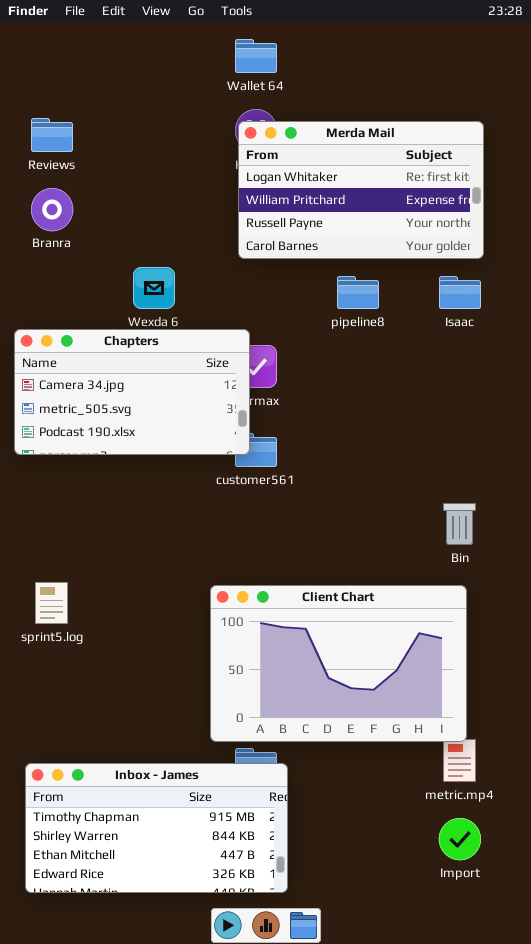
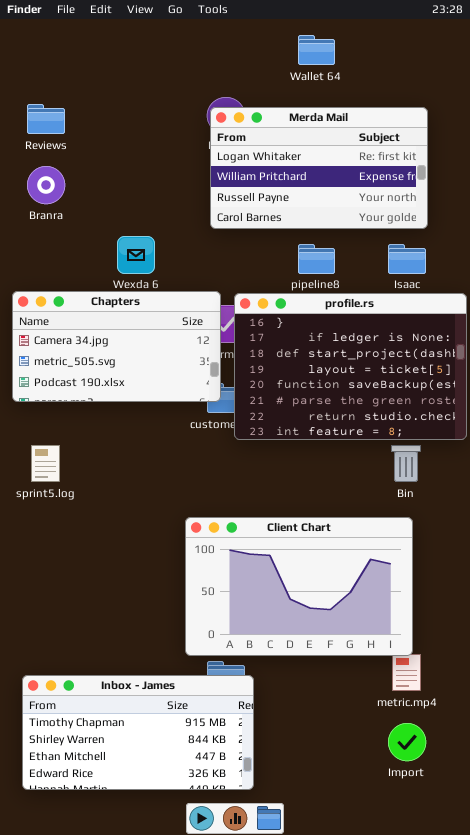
Wallet 64: [235,39,277,73] -> [298,35,335,65], moved
profile.rs: none -> [234,293,467,440], opened
sprint5.log: [35,582,68,624] -> [31,445,60,482], moved

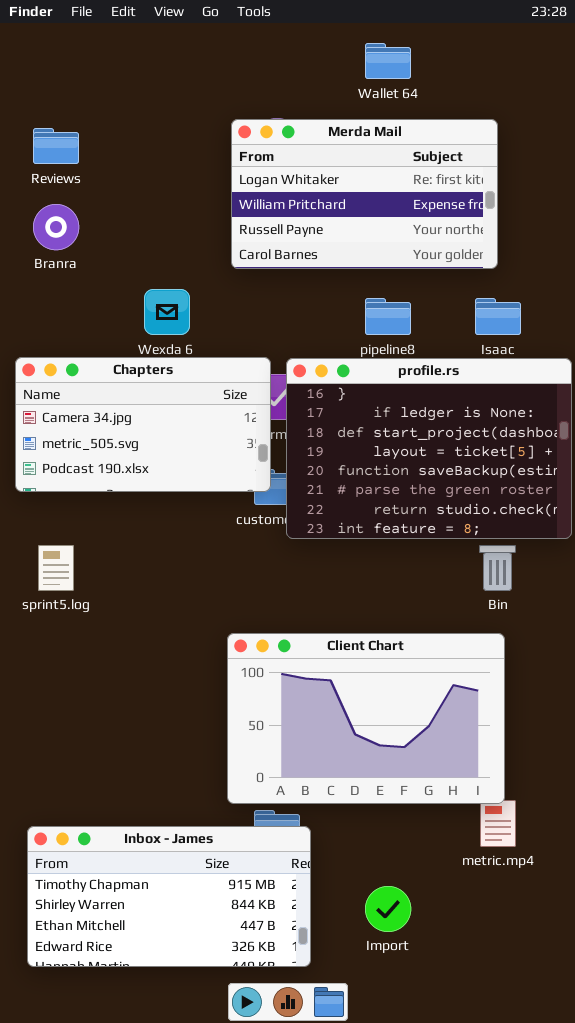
Merda Mail: [210,107,428,229] -> [231,119,498,269], moved
Import: [388,723,426,761] -> [365,886,411,932], moved

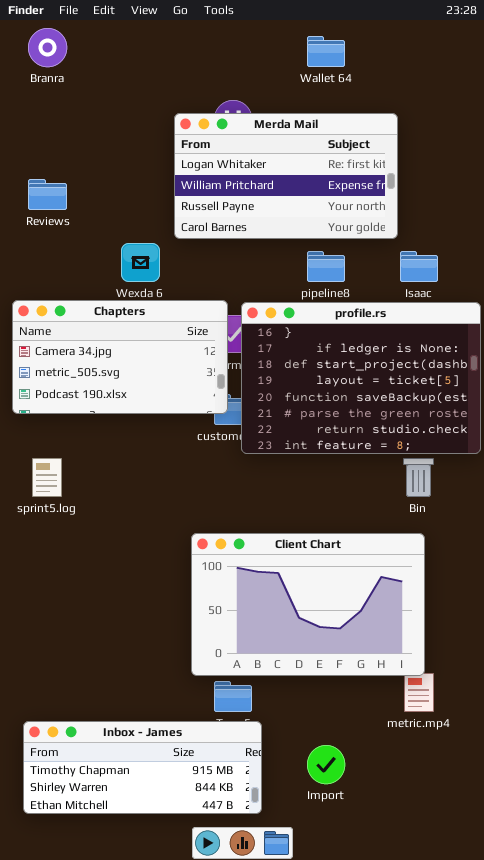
Merda Mail: [231,119,498,269] -> [174,113,398,239], moved
Reviews: [33,128,79,164] -> [28,179,67,210], moved
Branra: [33,204,79,250] -> [28,28,67,67], moved
Inbox - James: [27,826,311,967] -> [23,721,262,814], resized

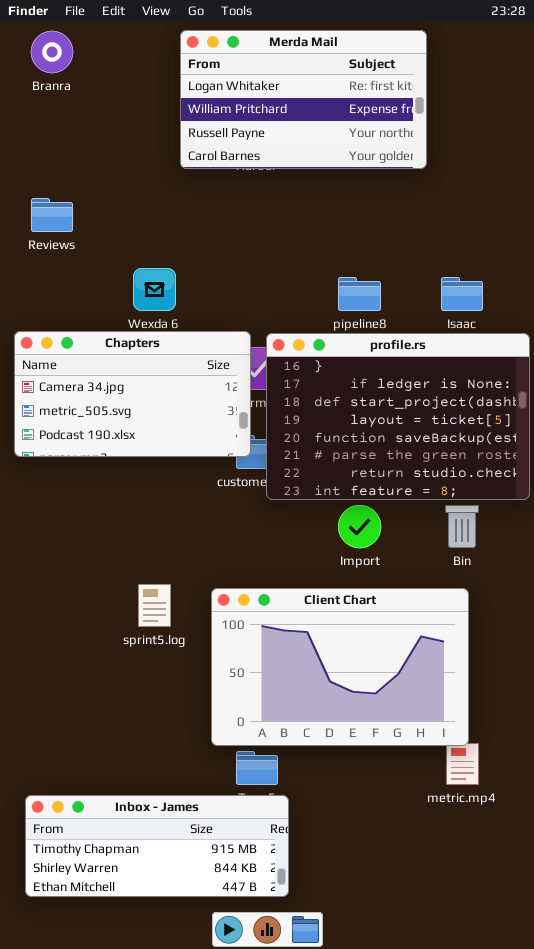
Merda Mail: [174,113,398,239] -> [180,30,427,169], moved
sprint5.log: [32,458,62,497] -> [138,584,171,627], moved
Import: [307,745,345,784] -> [338,505,381,548], moved

